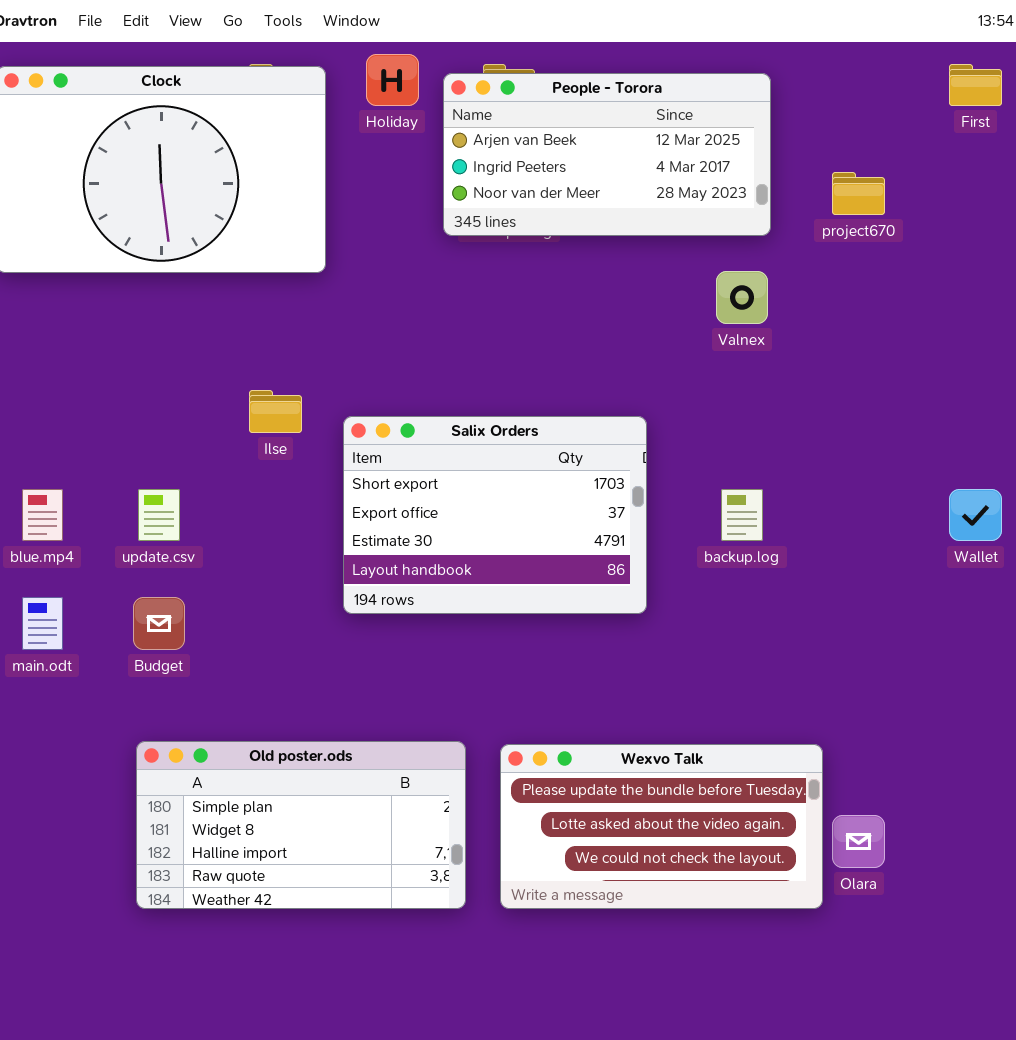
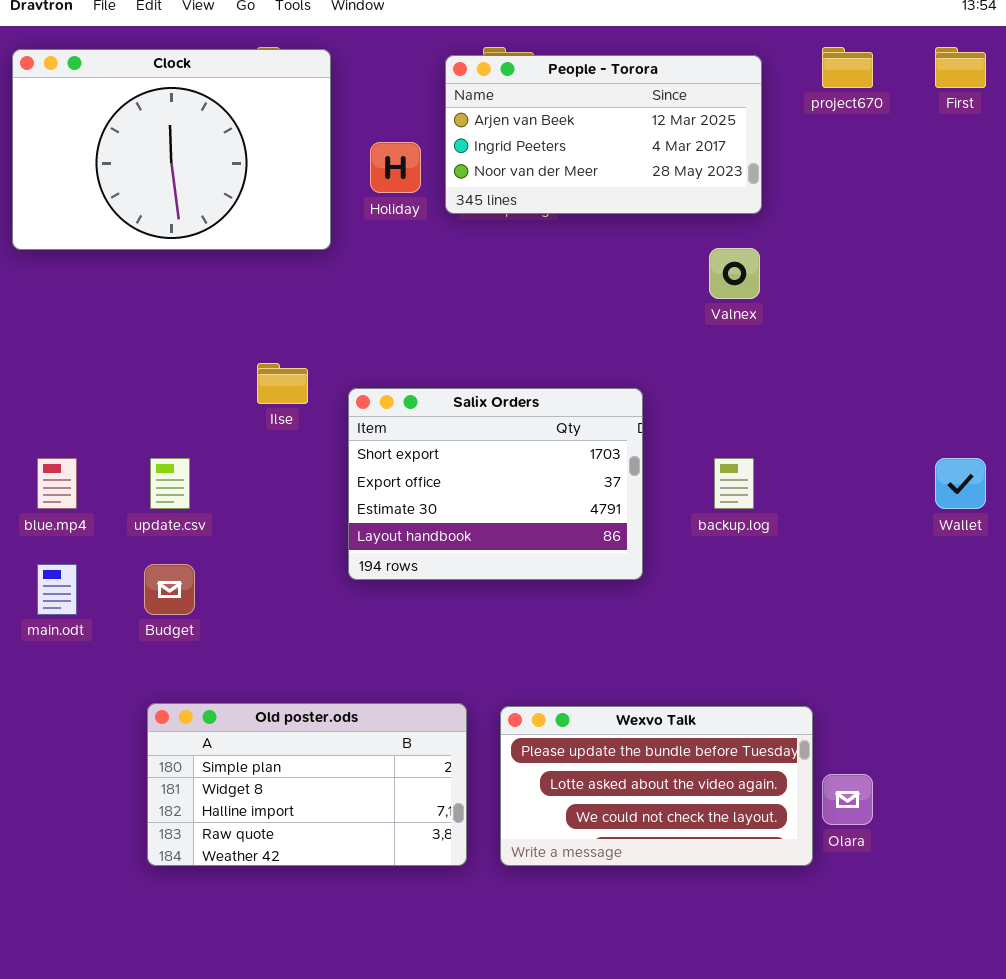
Holiday: [366,54,419,106] -> [370,142,421,193], moved
project670: [832,172,885,215] -> [822,47,873,88], moved

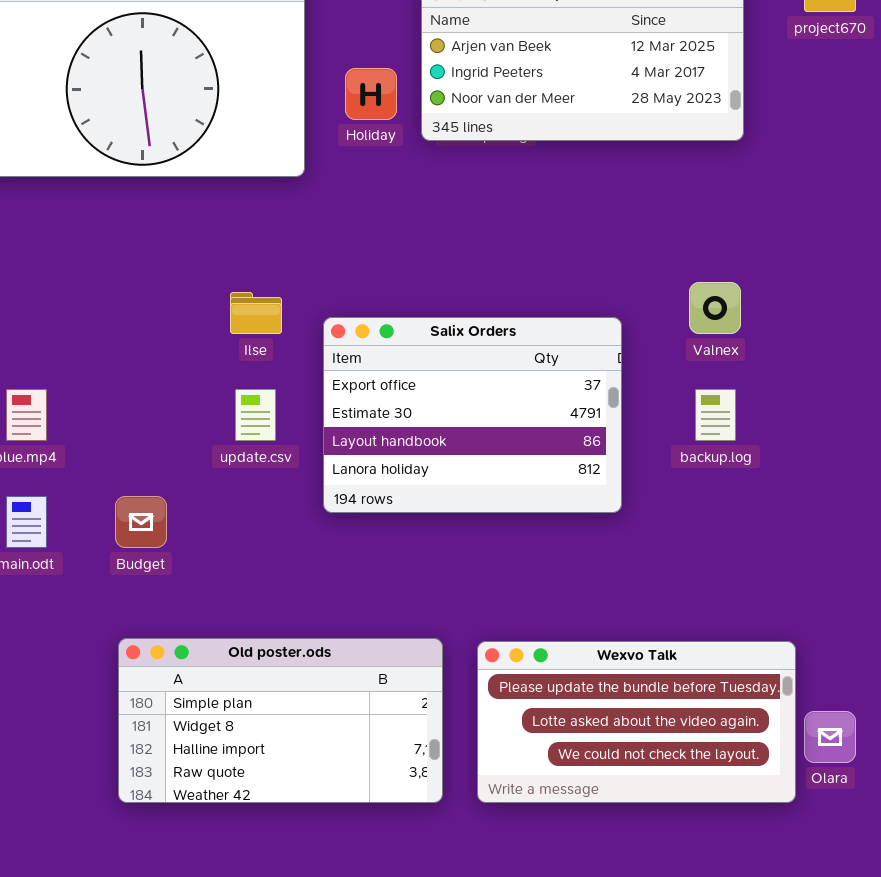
Valnex: [709,248,760,299] -> [689,282,741,334], moved
Salix Orders: [348,388,643,580] -> [323,317,622,513], scrolled down 1 row
update.csv: [150,458,190,509] -> [235,389,276,441], moved

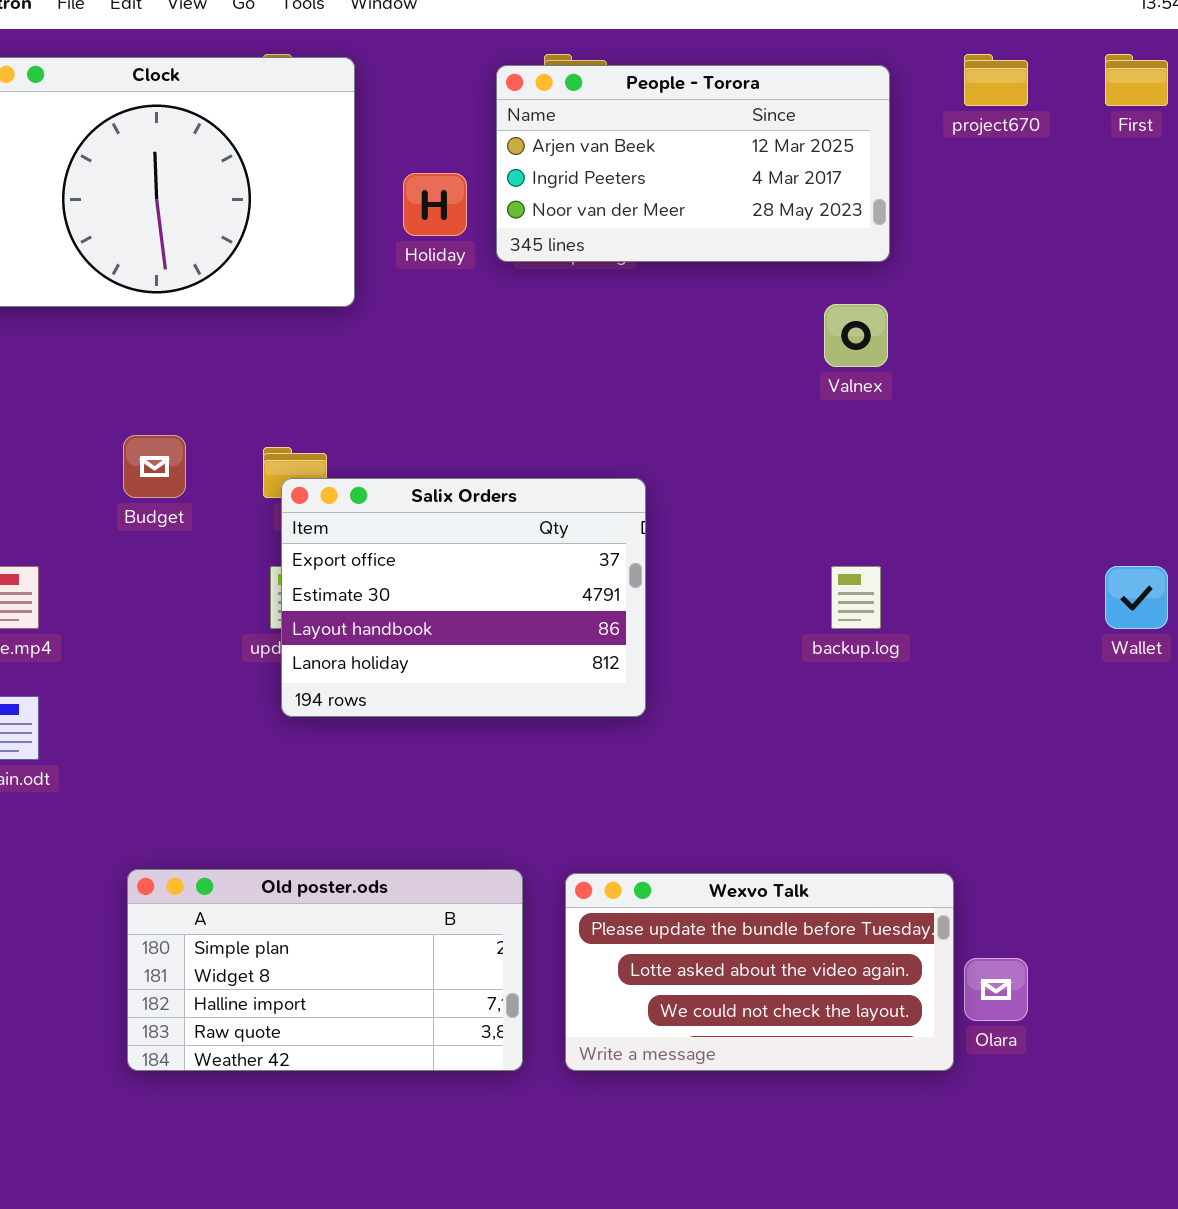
Valnex: [689,282,741,334] -> [824,304,888,367], moved
Salix Orders: [323,317,622,513] -> [281,478,646,717], moved
Budget: [115,496,167,548] -> [123,435,186,498], moved

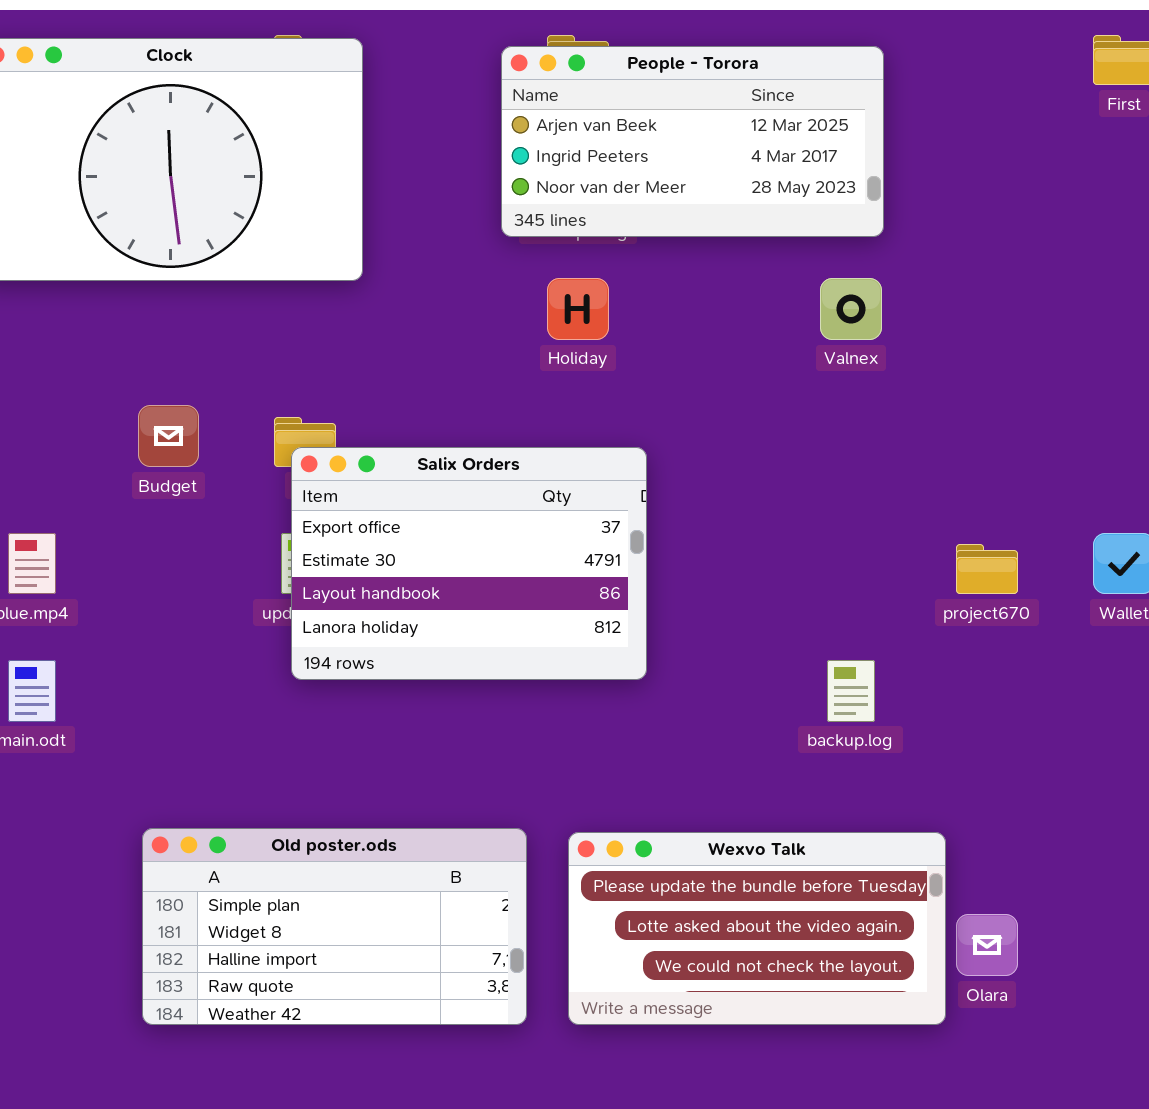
project670: [964,54,1028,106] -> [956,544,1018,594], moved
Holiday: [403,173,467,236] -> [547,278,609,340], moved
backup.log: [831,566,881,629] -> [827,660,875,722], moved

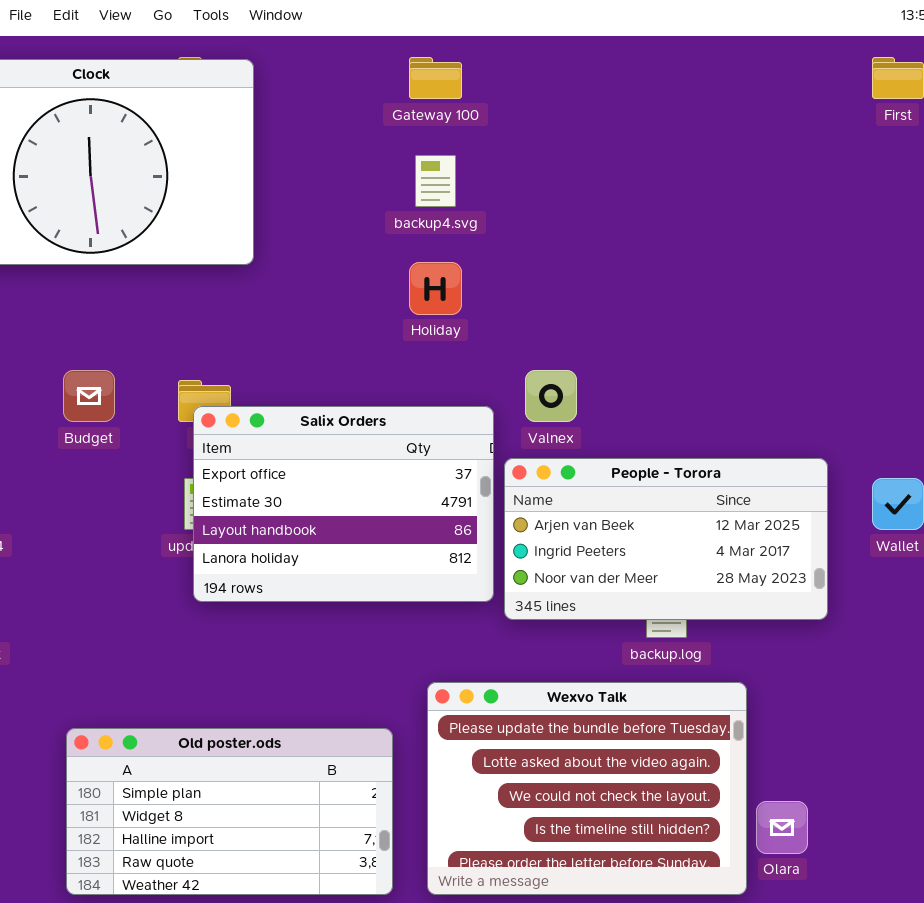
People - Torora: [501,46,884,237] -> [504,458,828,620], moved
Valnex: [820,278,882,340] -> [525,370,577,422], moved
Wexvo Talk: [568,832,946,1025] -> [427,682,747,895], resized

